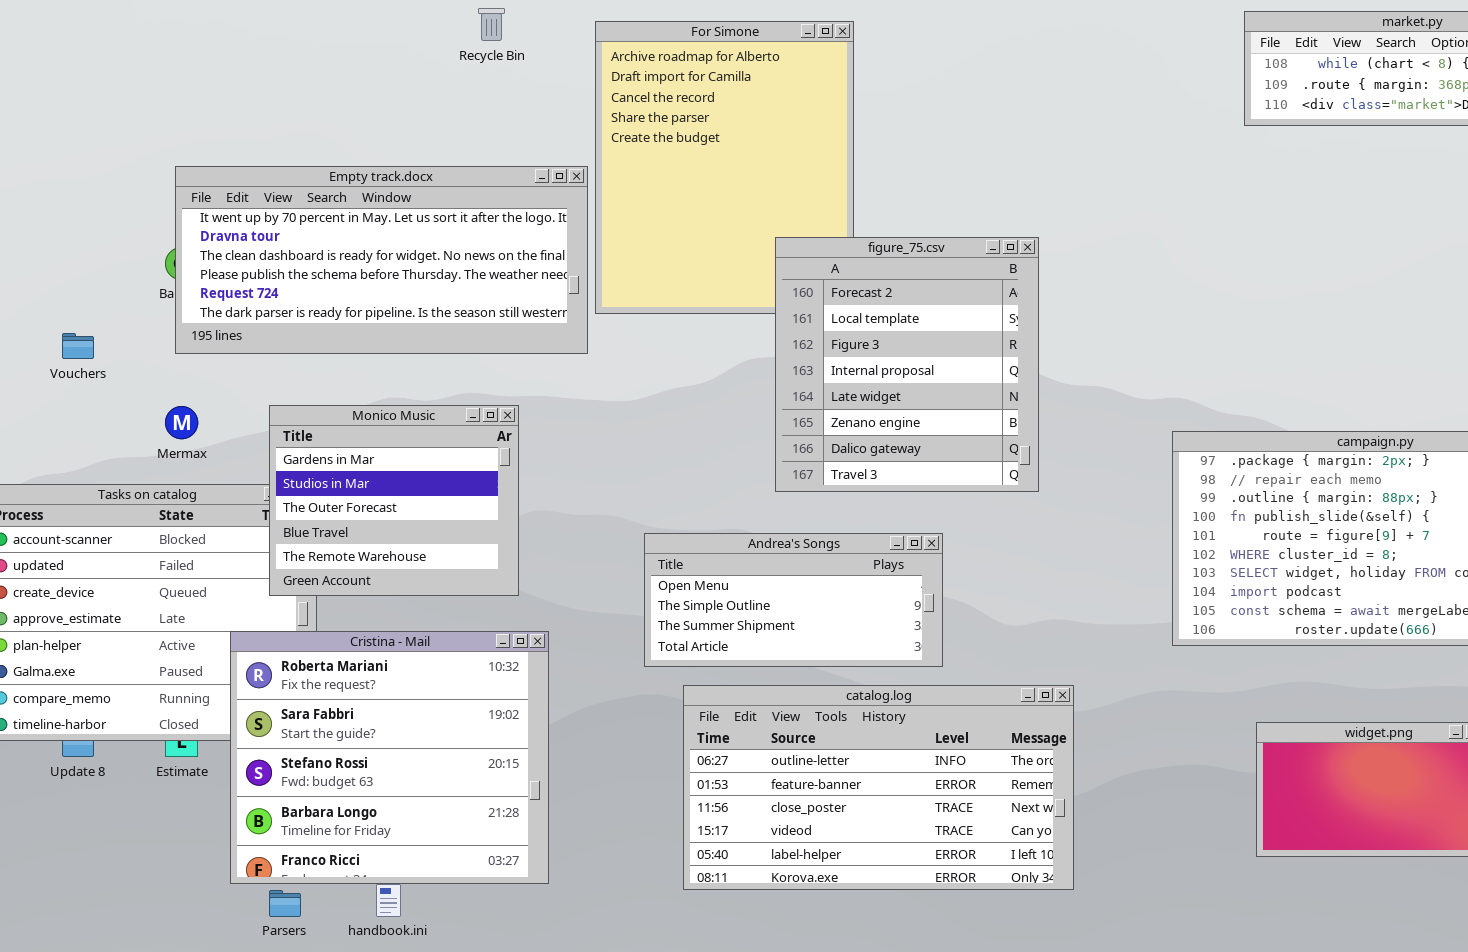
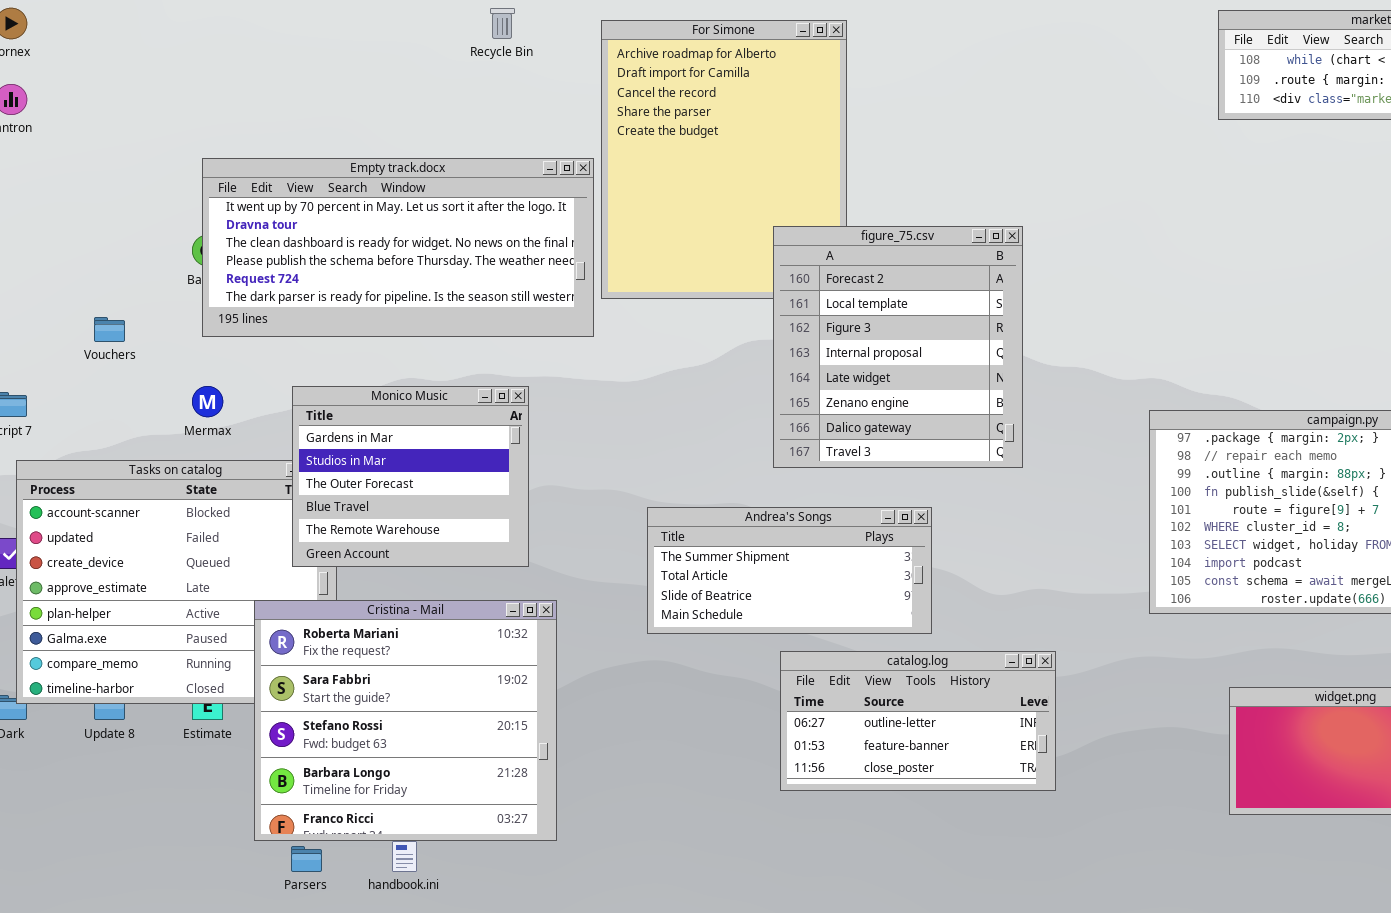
Andrea's Songs: [644,533,943,667] -> [647,507,932,634], scrolled down 2 rows
catalog.log: [683,685,1074,890] -> [780,651,1056,791], resized

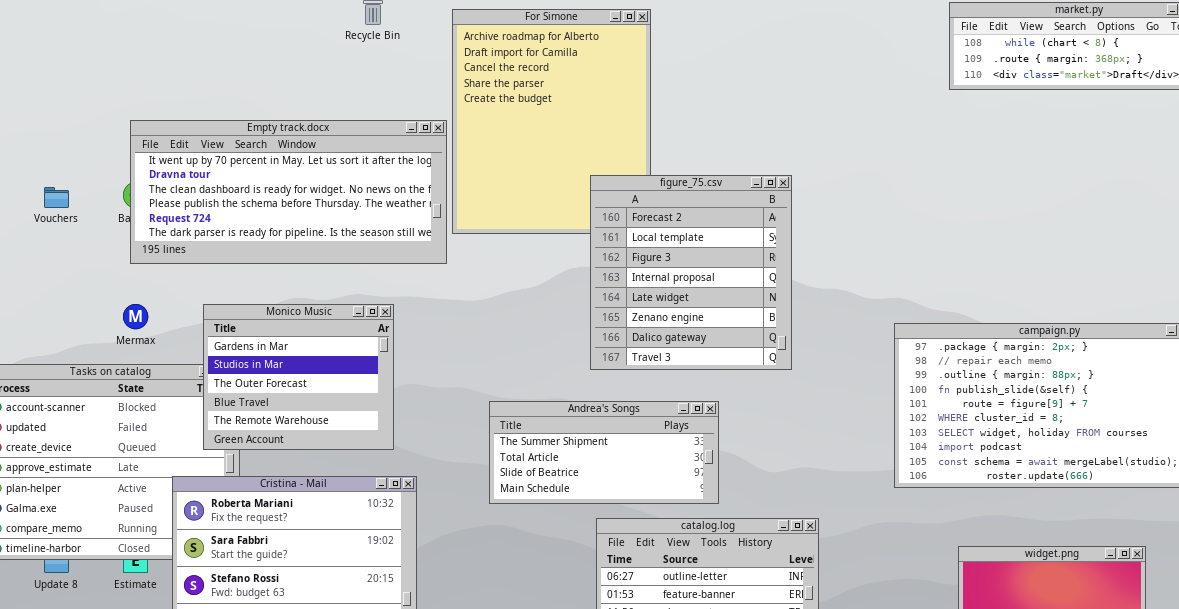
Vouchers: [94,317,125,342] -> [44,187,69,208], moved

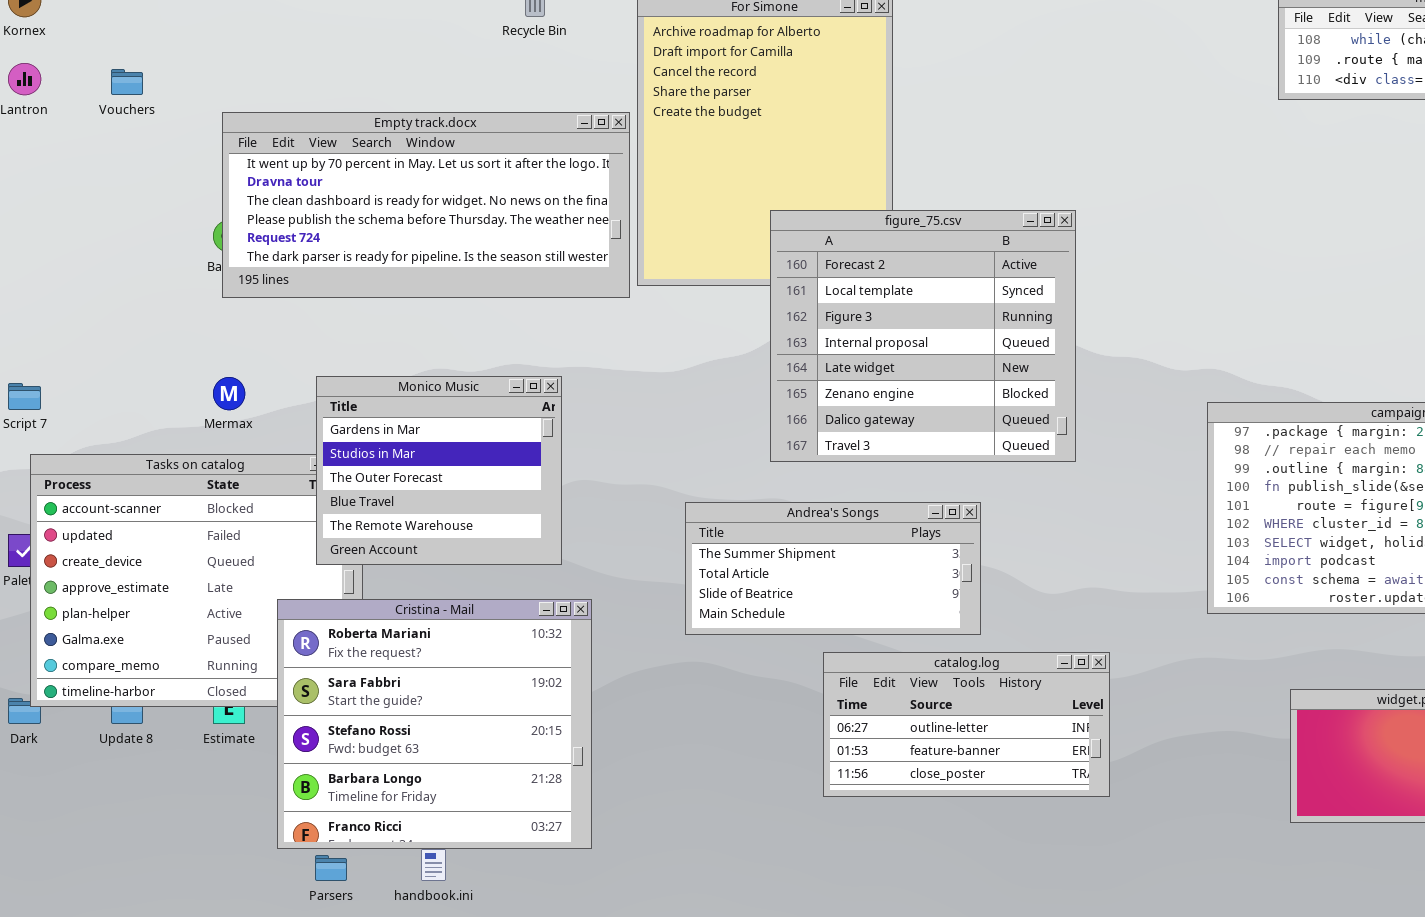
Empty track.docx: [130,120,447,264] -> [222,112,630,298], moved
figure_75.csv: [590,175,792,370] -> [770,210,1076,462], resized
Vouchers: [44,187,69,208] -> [111,69,143,95], moved

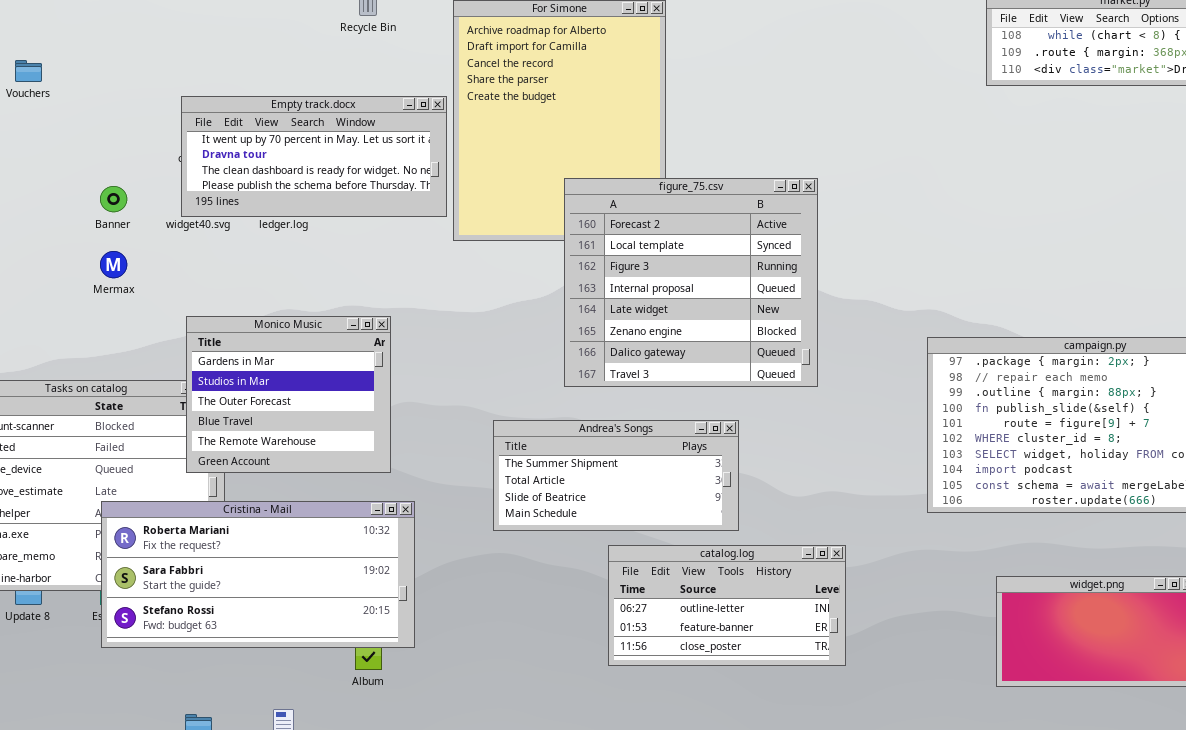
Empty track.docx: [222,112,630,298] -> [181,96,447,217], resized
Mermax: [213,377,245,410] -> [100,251,127,278], moved
Cristina - Mail: [277,599,592,849] -> [101,501,415,648], resized

